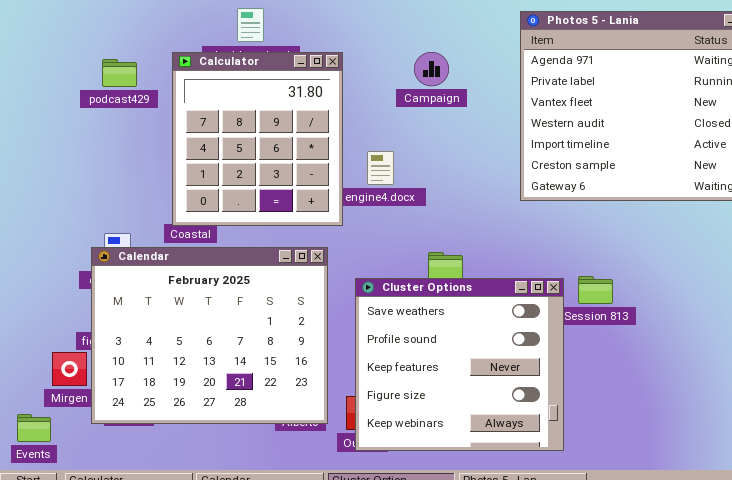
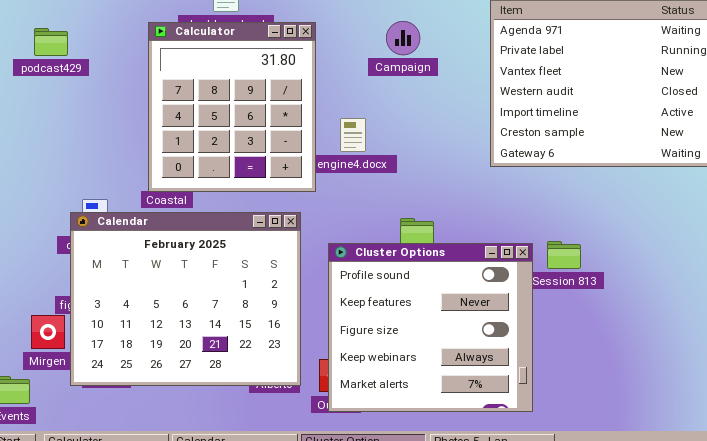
podcast429: [102,59,137,87] -> [34,28,68,56], moved
Cluster Options: [355,278,564,451] -> [328,243,533,412], scrolled down 1 row

